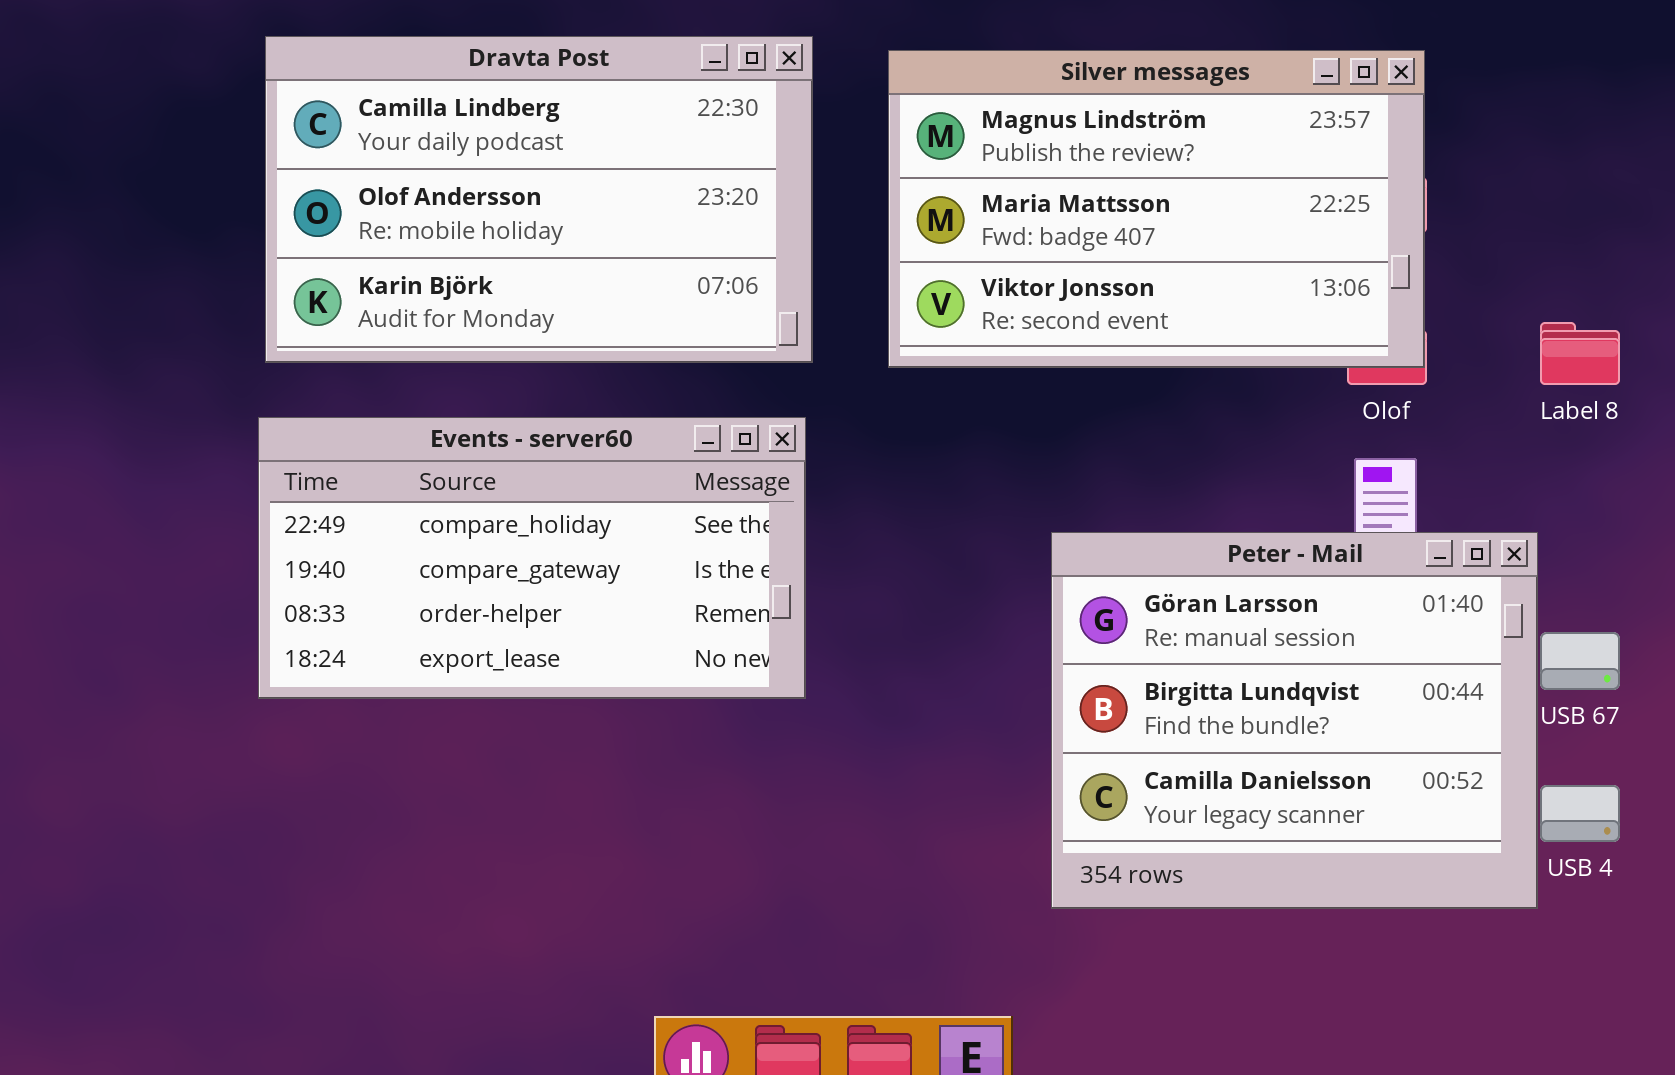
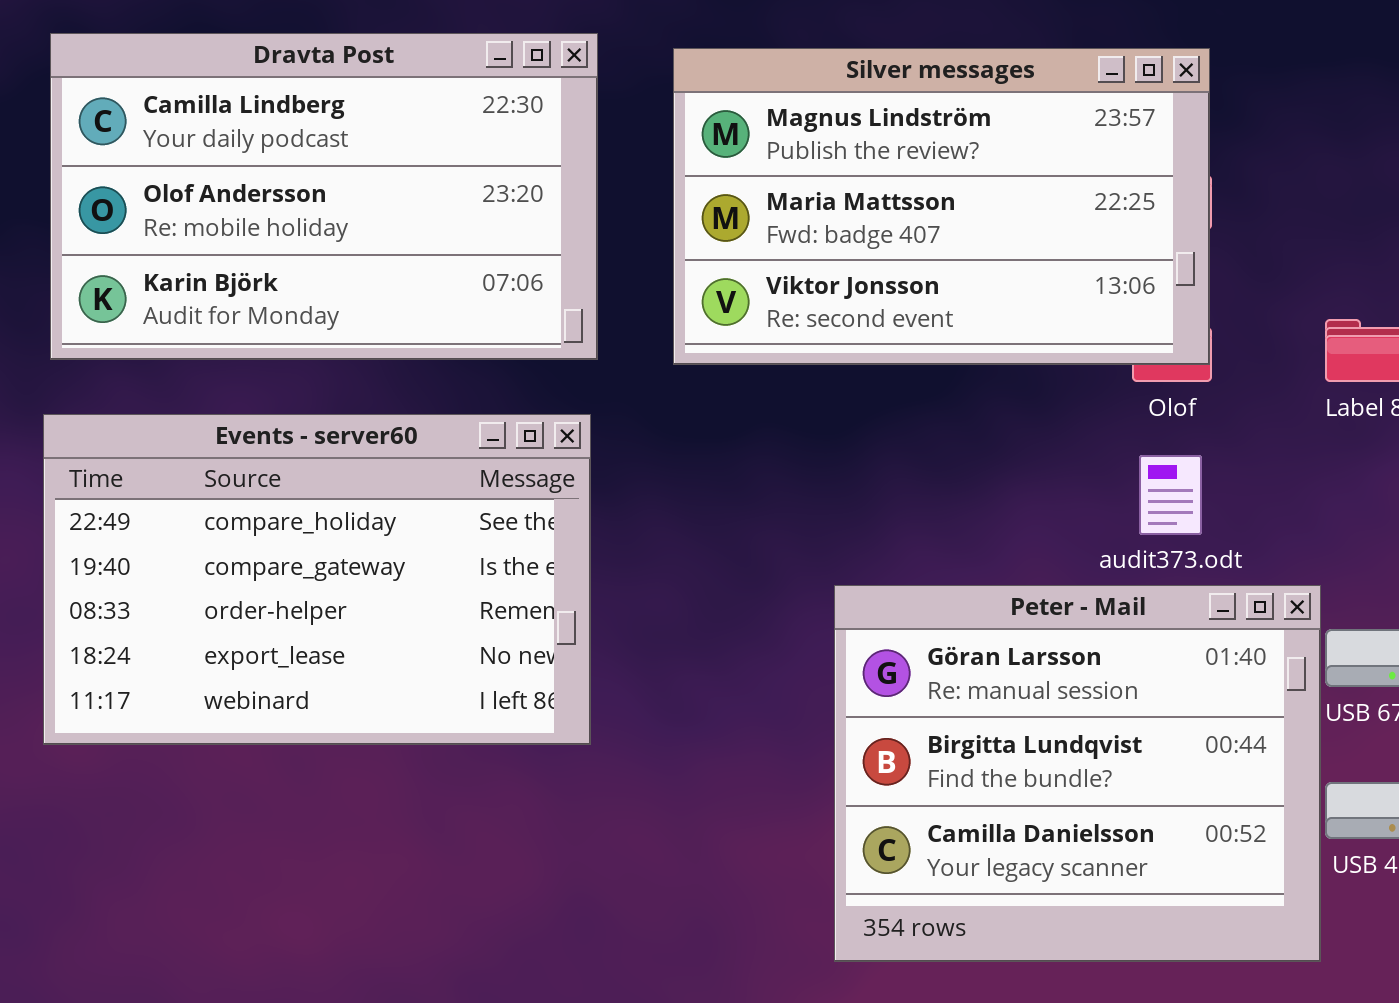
Events - server60: [258,417,806,699] -> [43,414,591,745], resized
Peter - Mail: [1051,532,1538,909] -> [834,585,1321,962], moved

